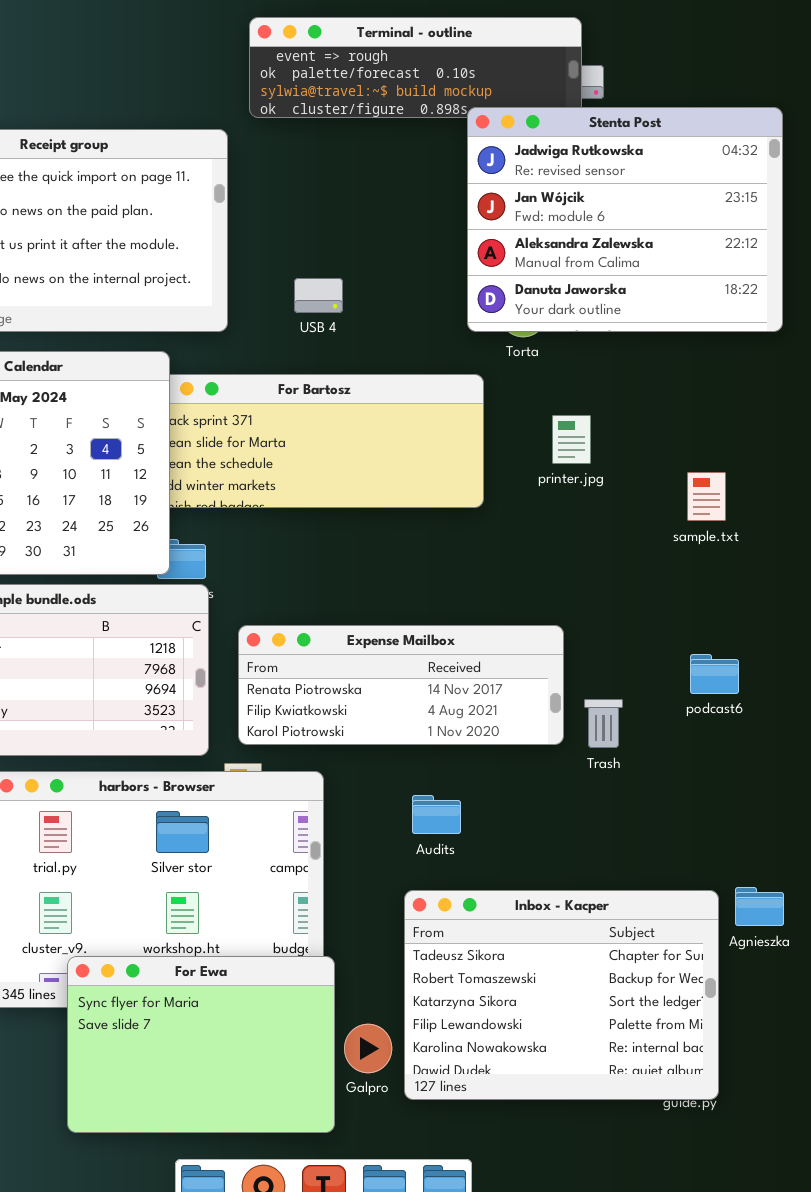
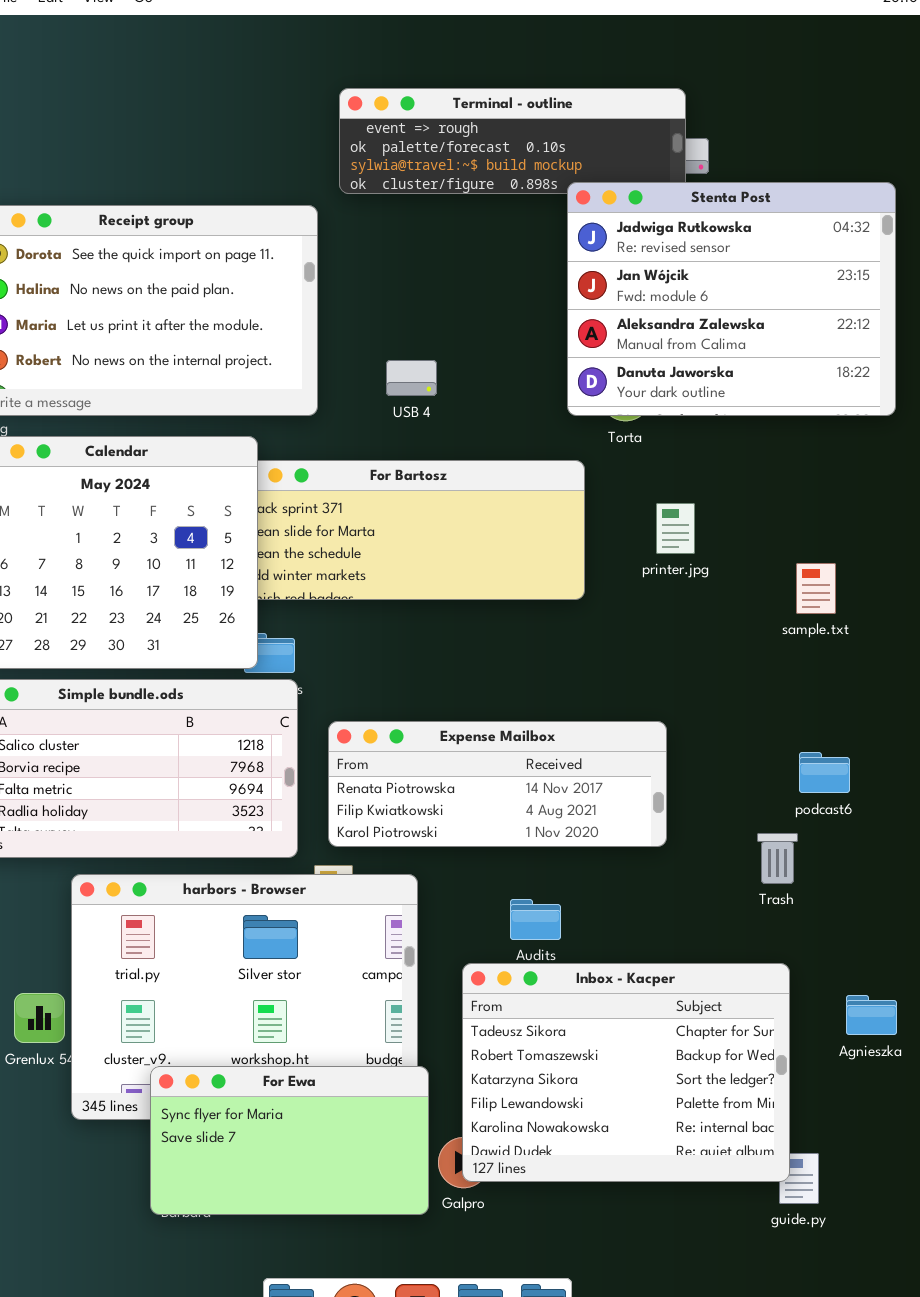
Trash: [584,699,623,748] -> [757,833,798,884], moved
Inbox - Kacper: [404,890,719,1100] -> [462,963,790,1182], moved
For Ewa: [67,956,335,1133] -> [150,1066,429,1215], resized

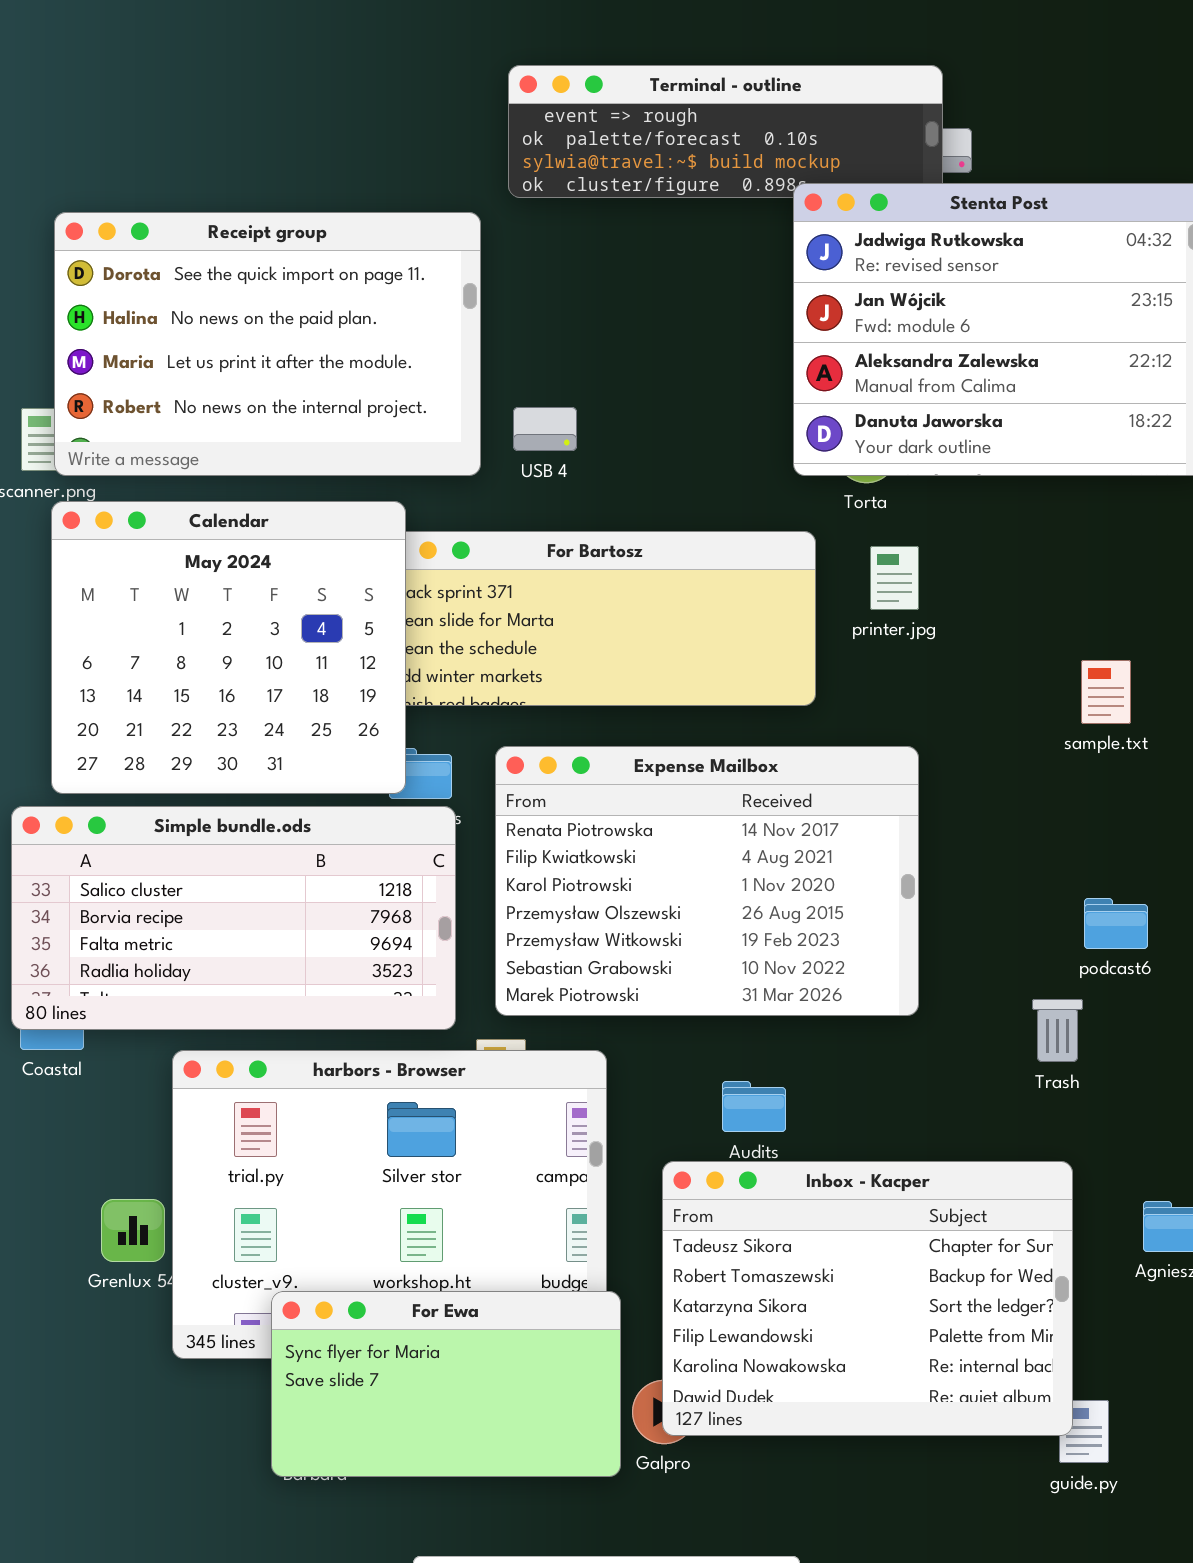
USB 4: [386,360,437,396] -> [513,407,577,451], moved
printer.jpg: [656,503,695,554] -> [870,546,919,610], moved
Expense Mailbox: [328,721,667,847] -> [495,746,919,1016], resized

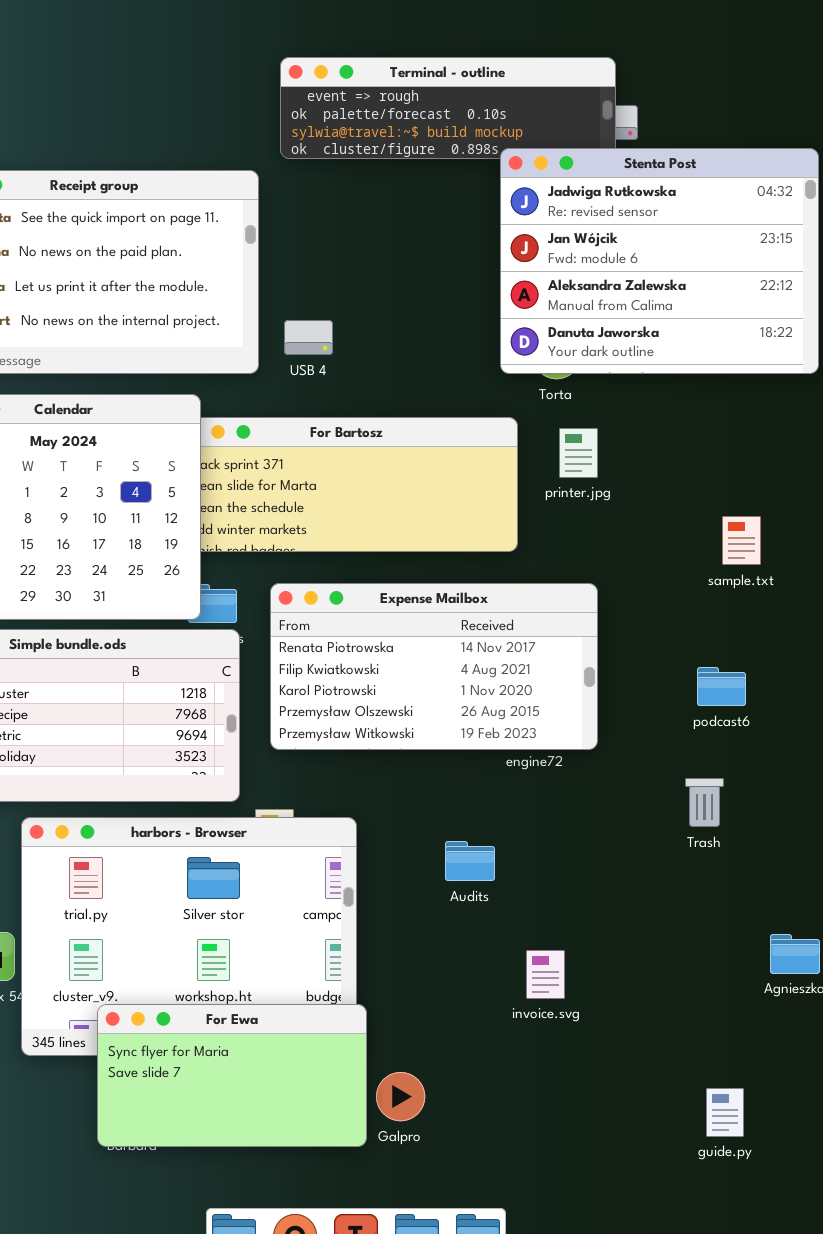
Expense Mailbox: [495,746,919,1016] -> [270,583,598,750], resized
podcast6: [1084,898,1148,949] -> [697,667,746,706], moved
Inbox - Kacper: [662,1161,1073,1436] -> none, closed

